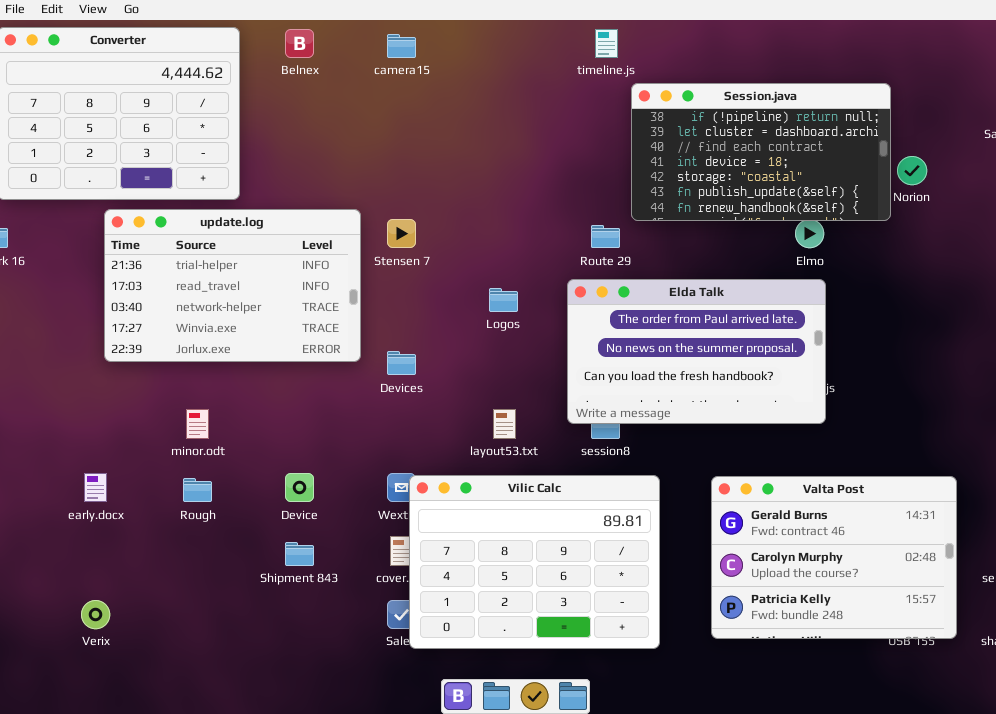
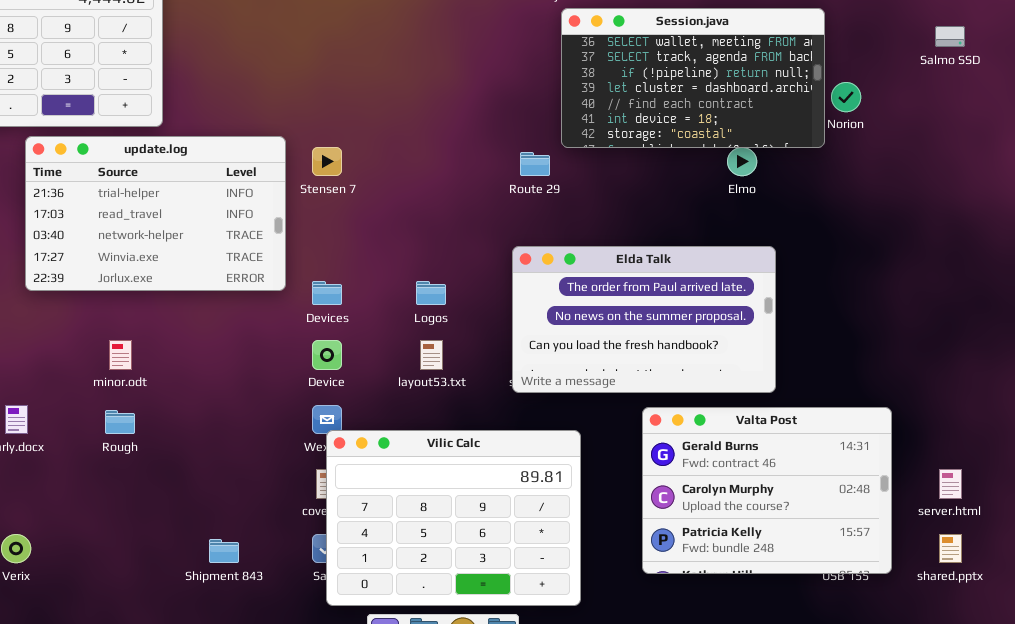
Session.java: [631,83,891,221] -> [561,8,825,148], scrolled up 2 rows
Elda Talk: [567,279,826,424] -> [512,246,776,393], moved
Logos: [489,288,518,312] -> [416,281,446,305], moved
Device: [285,473,314,502] -> [312,340,342,370], moved
Vilic Calc: [409,475,660,649] -> [326,430,581,606], moved
Shipment 843: [285,542,314,566] -> [209,539,239,563], moved

